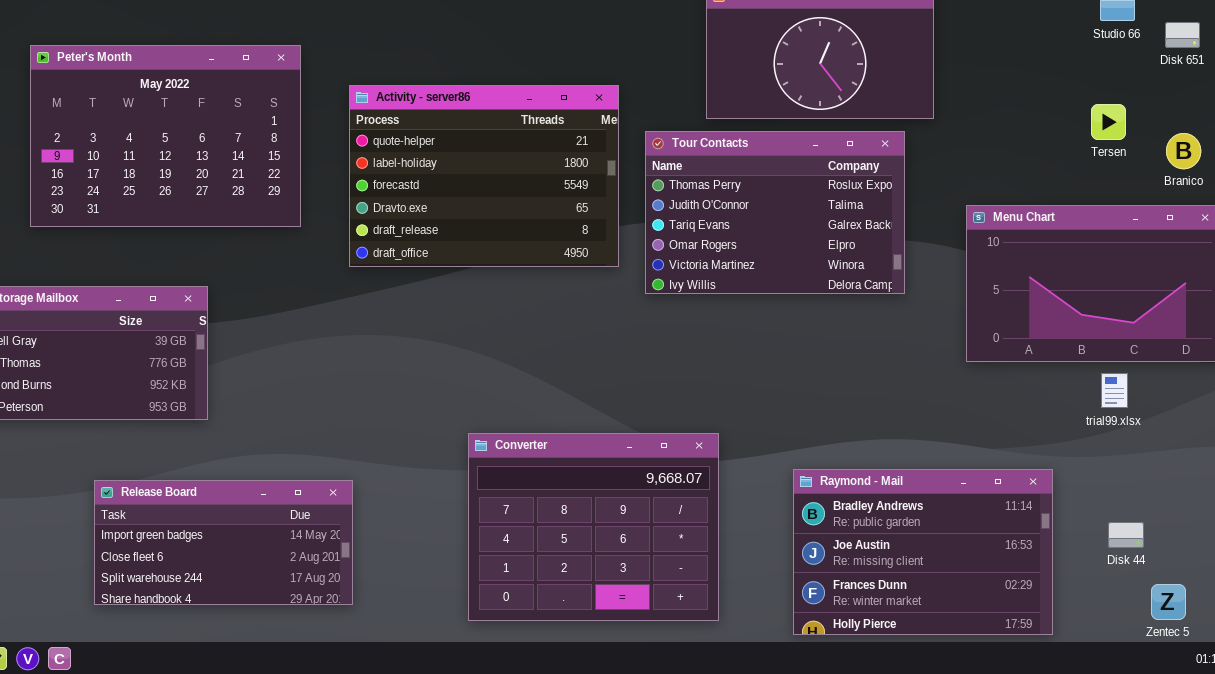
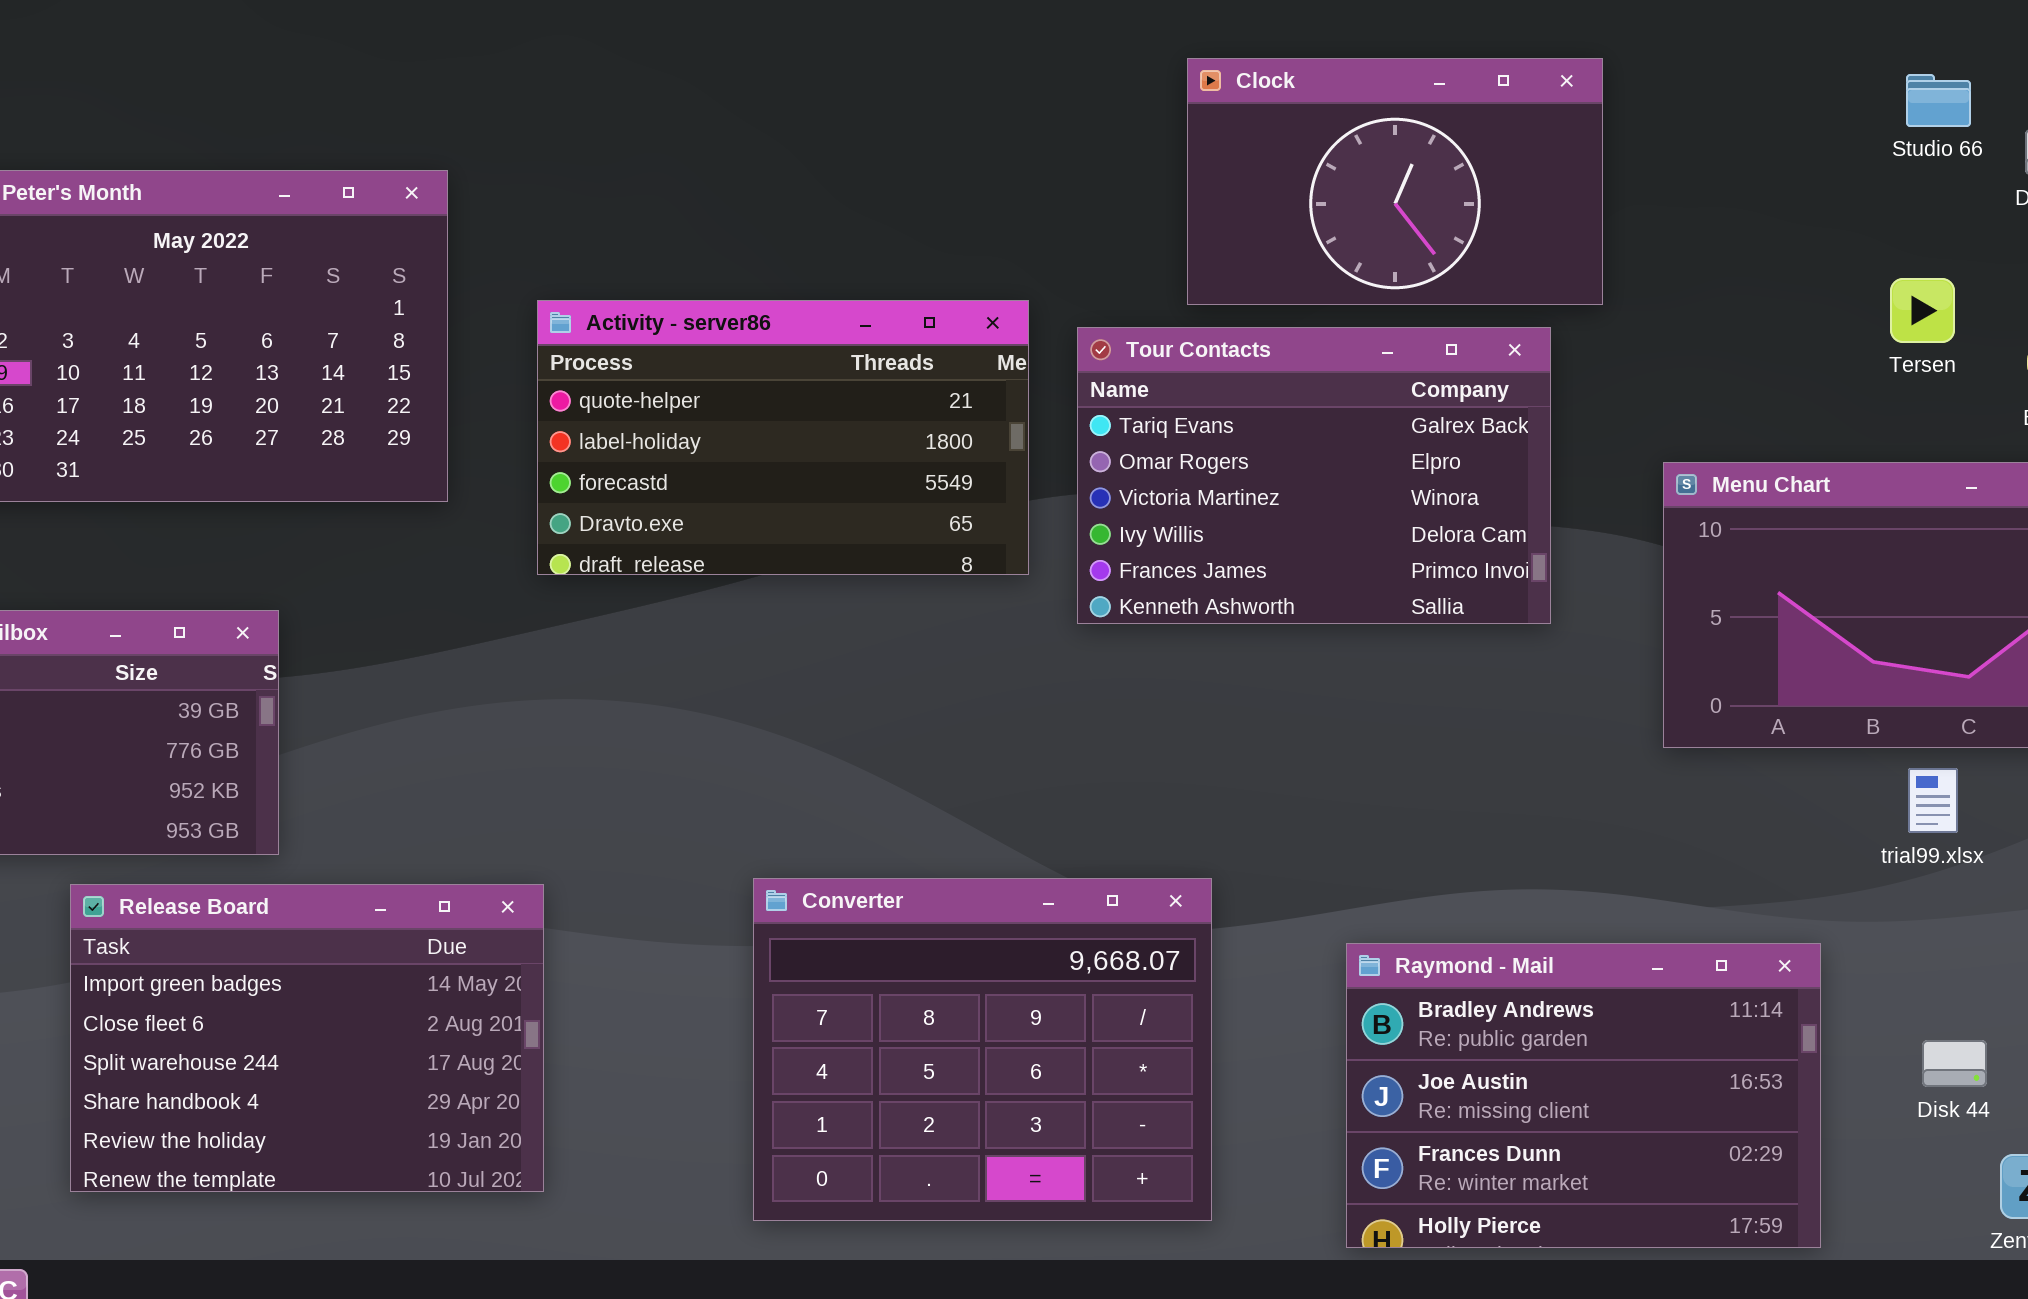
Activity - server86: [349,85,619,267] -> [537,300,1029,575], resized
Tour Contacts: [645,131,905,294] -> [1077,327,1551,624], scrolled down 2 rows
Release Board: [94,480,353,605] -> [70,884,544,1192], resized

